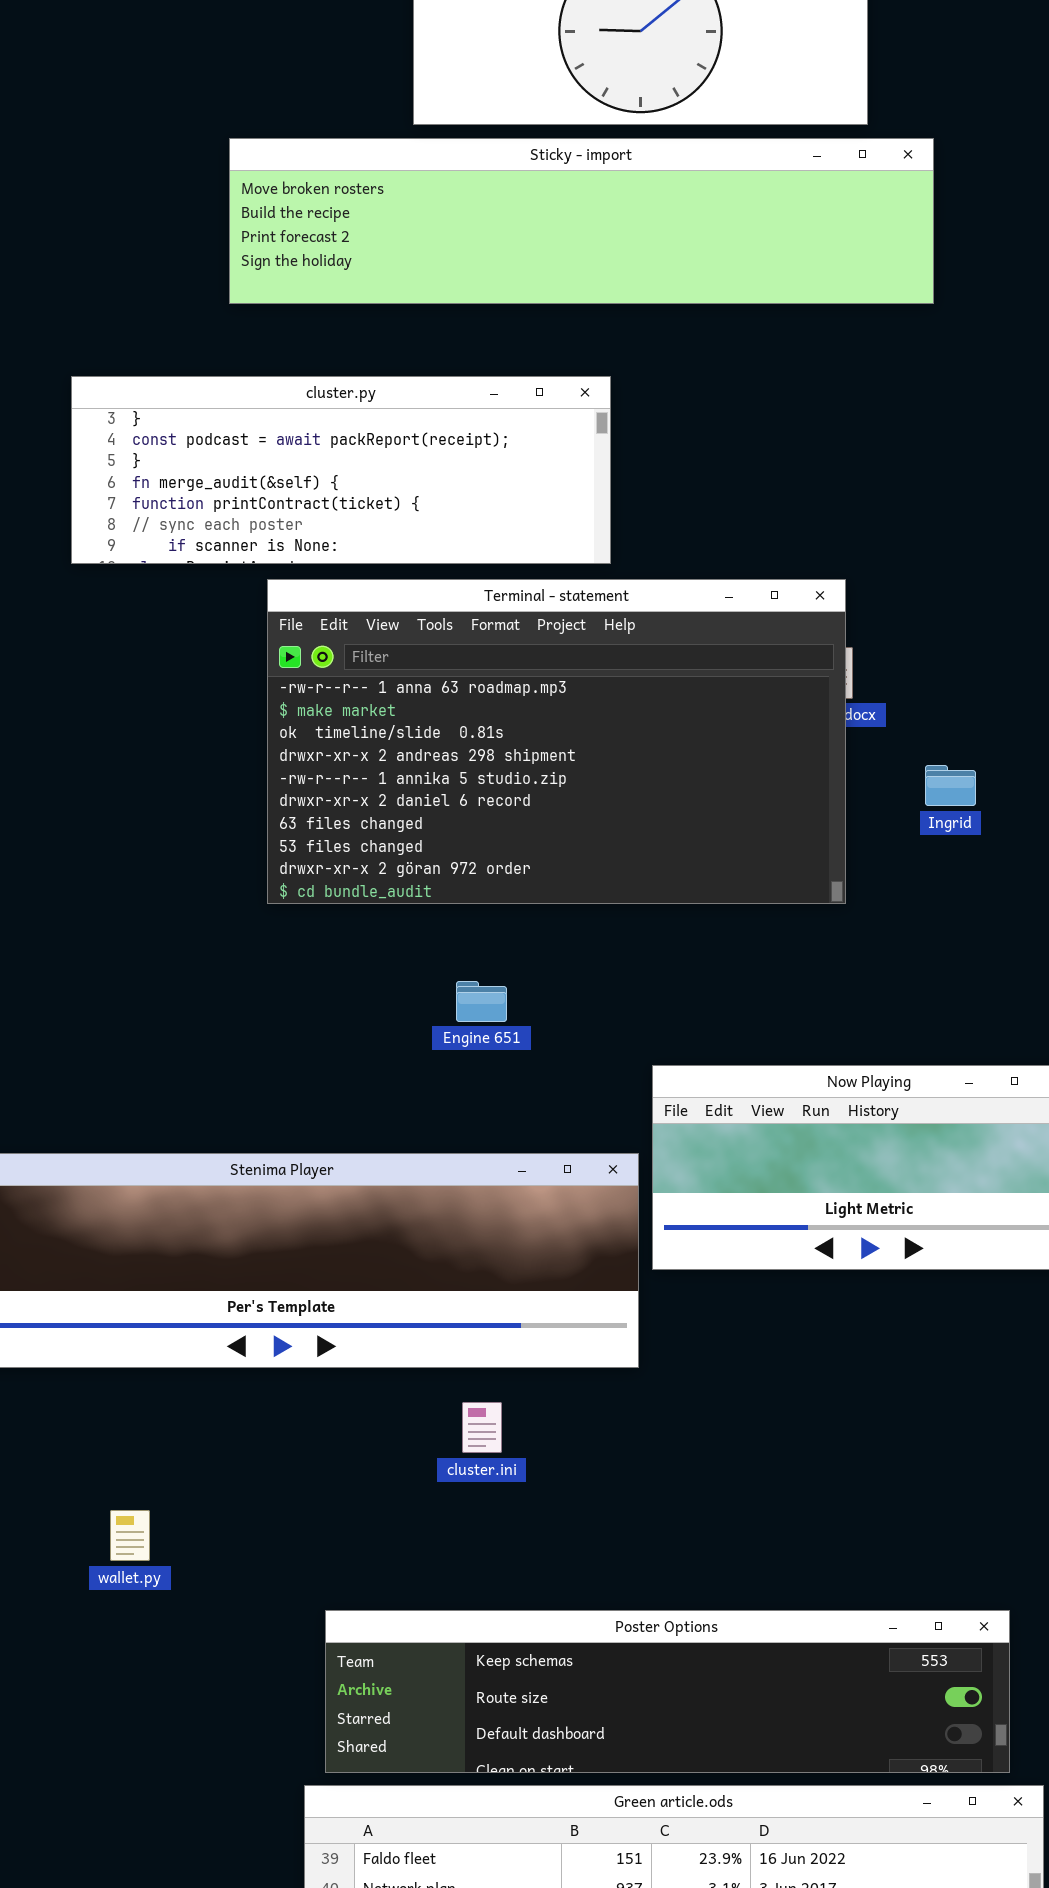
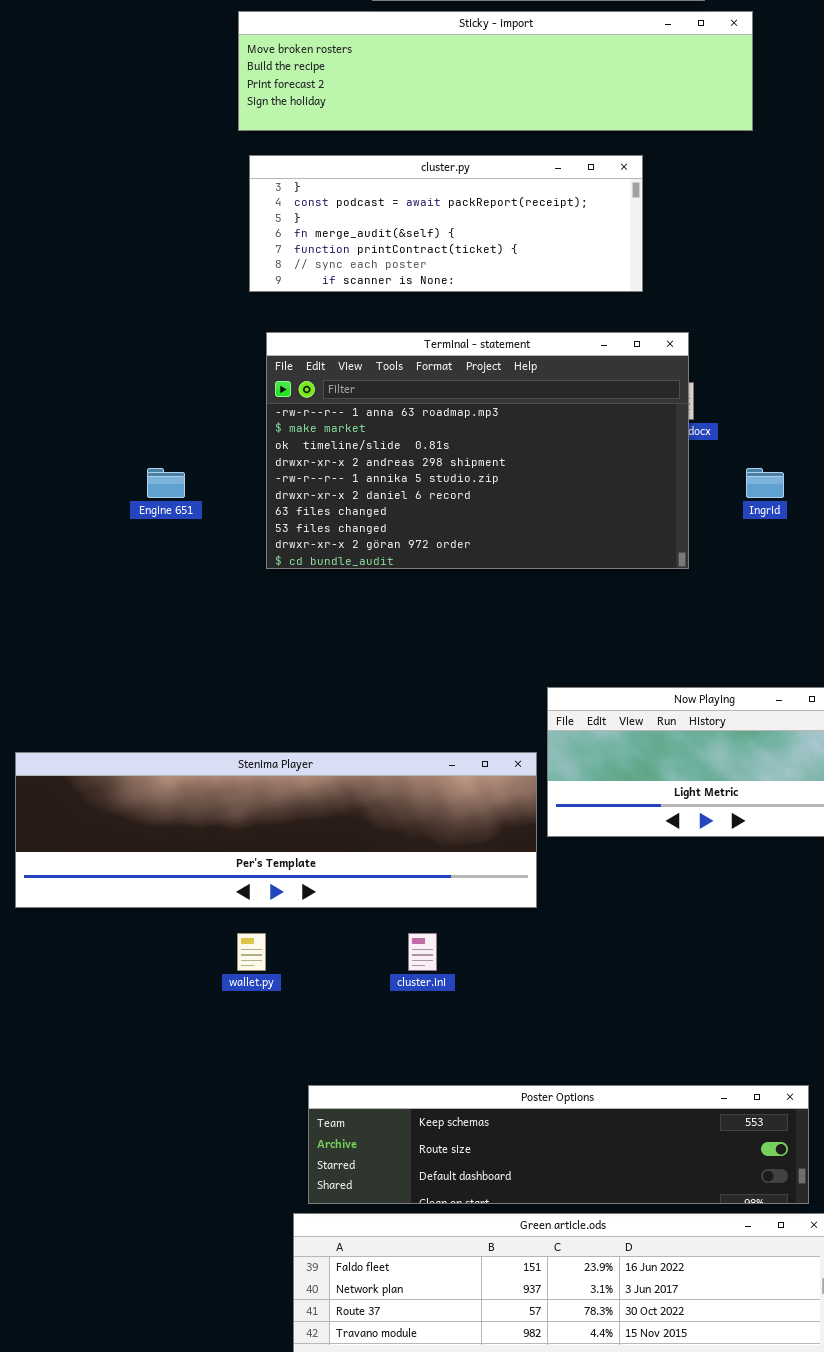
cluster.py: [71,376,611,564] -> [249,155,643,292], moved
Engine 651: [456,981,507,1022] -> [147,468,185,498], moved
wallet.py: [110,1510,150,1561] -> [237,933,266,971], moved

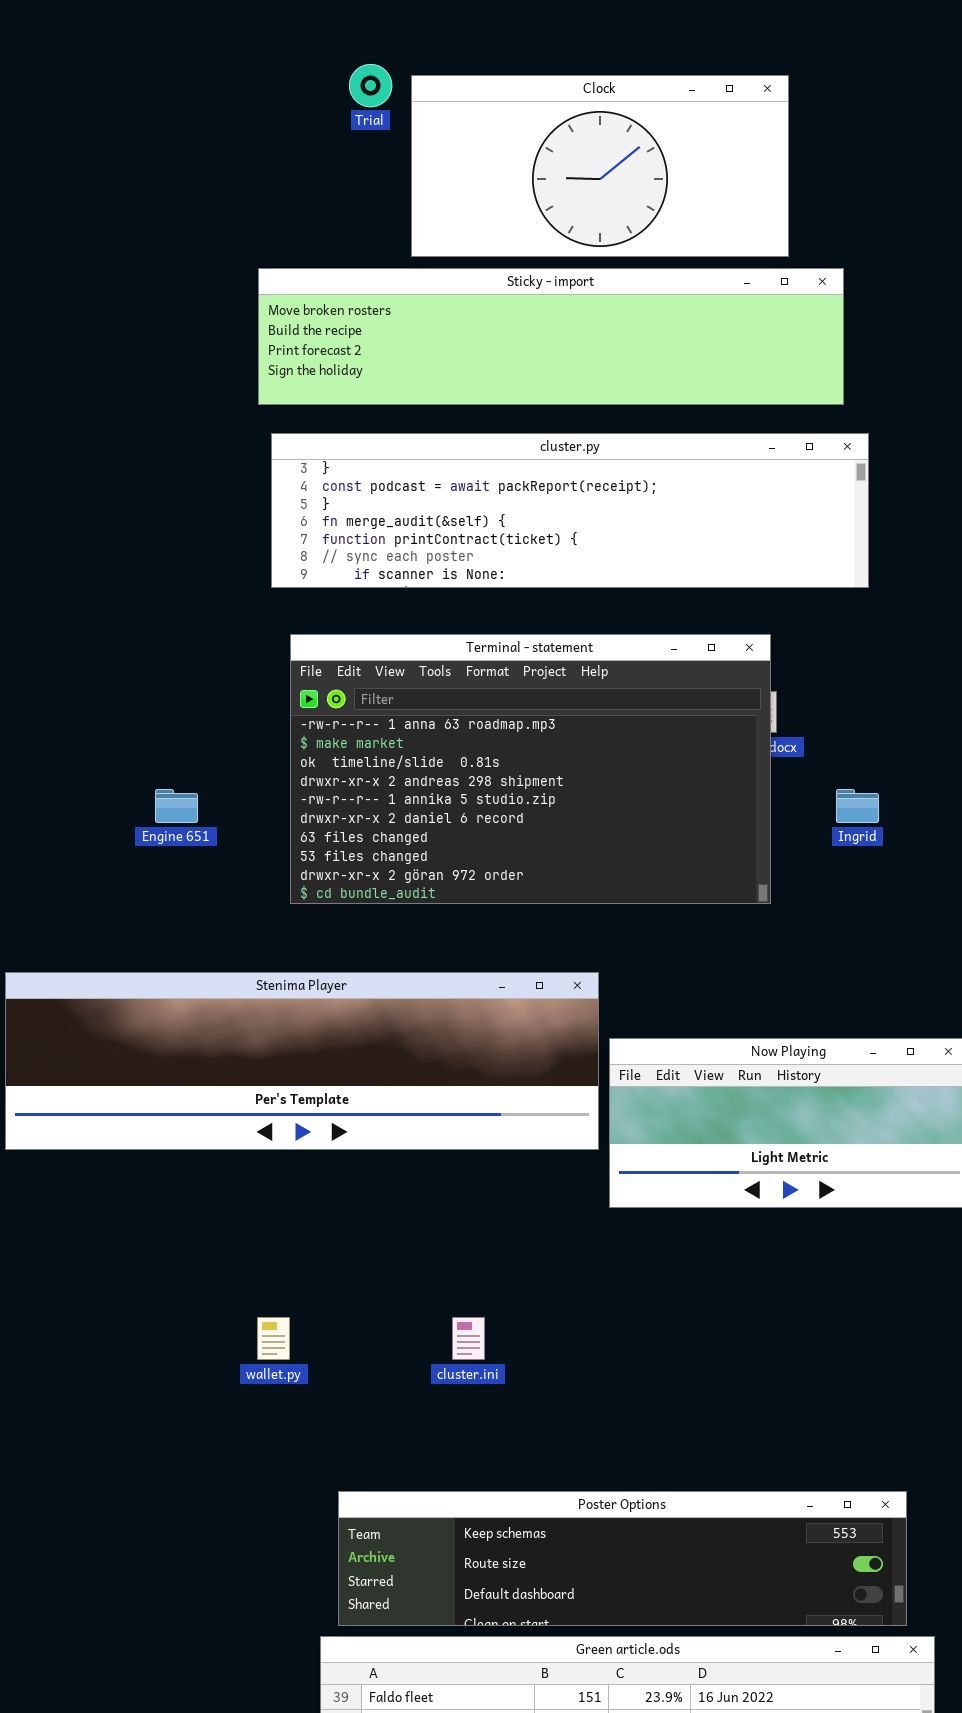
cluster.py: [249,155,643,292] -> [271,433,869,588], resized
Stenima Player: [15,752,537,908] -> [5,972,599,1150], moved

